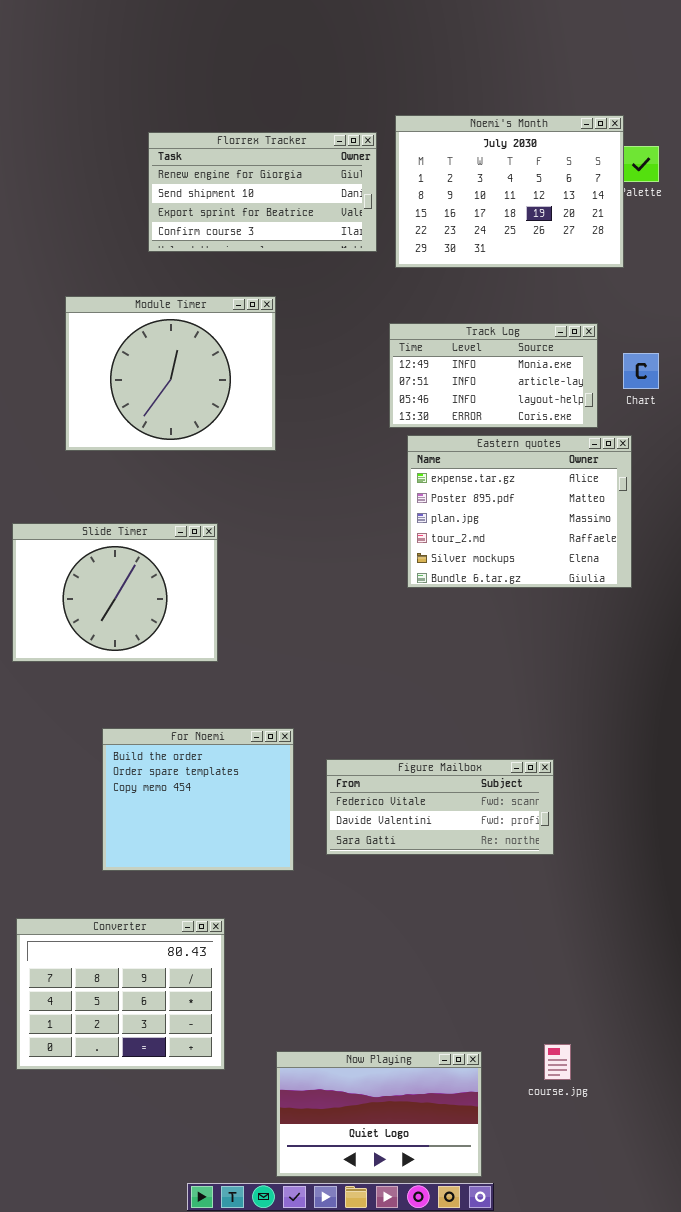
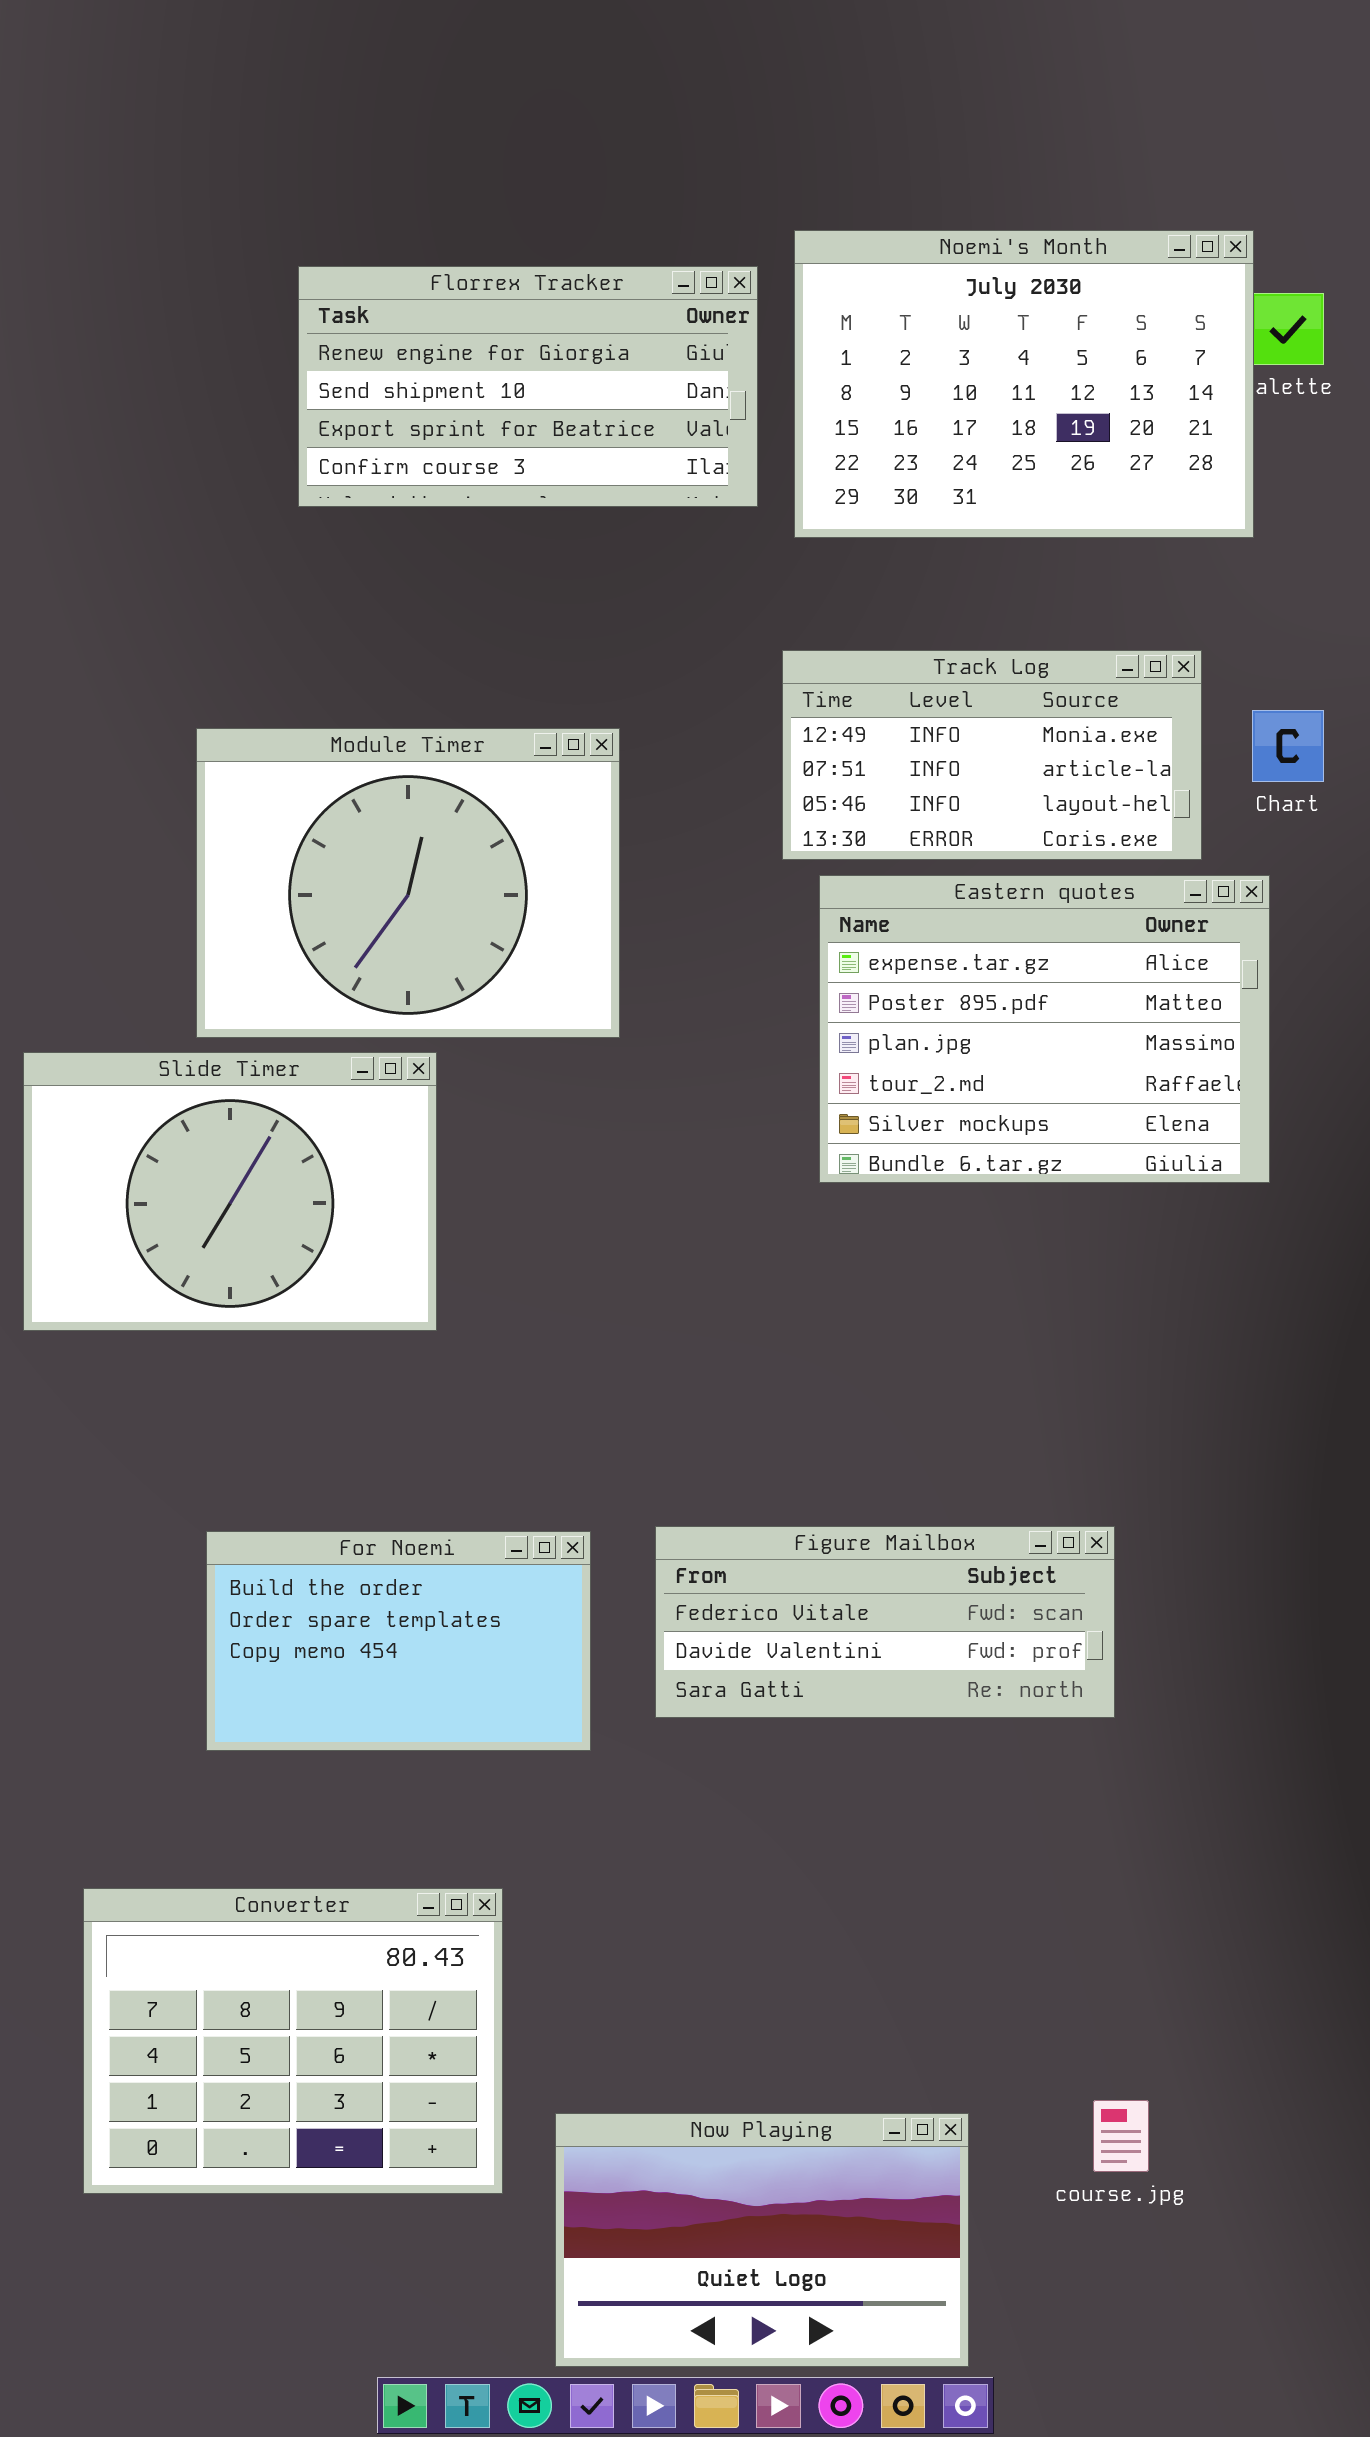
Module Timer: [65,296,276,451] -> [196,728,620,1038], moved
For Noemi: [102,728,294,871] -> [206,1531,591,1751], resized
Converter: [16,918,225,1070] -> [83,1888,503,2194], moved

